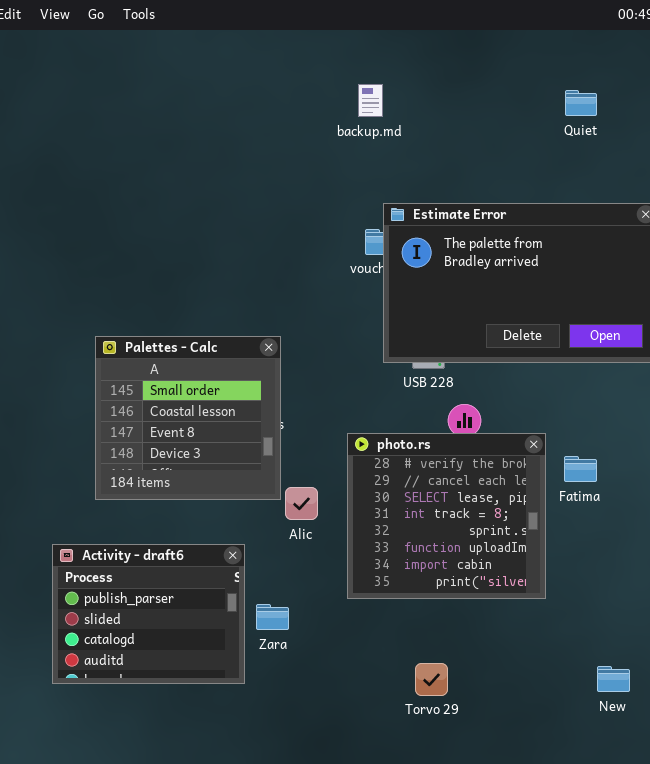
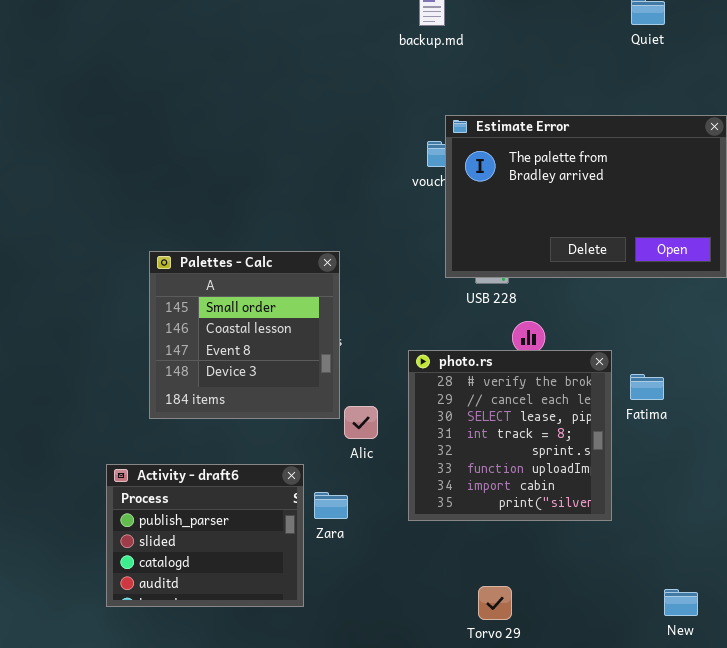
Zara: [256,604,289,630] -> [314,492,348,519], moved

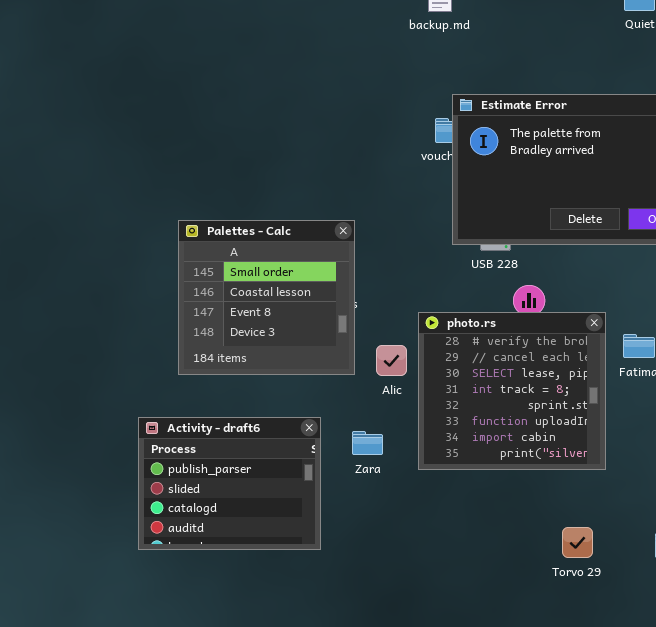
Alic: [344,406,378,439] -> [376,345,407,376], moved
Zara: [314,492,348,519] -> [352,431,383,455], moved
Torvo 29: [478,586,512,620] -> [562,527,593,558], moved

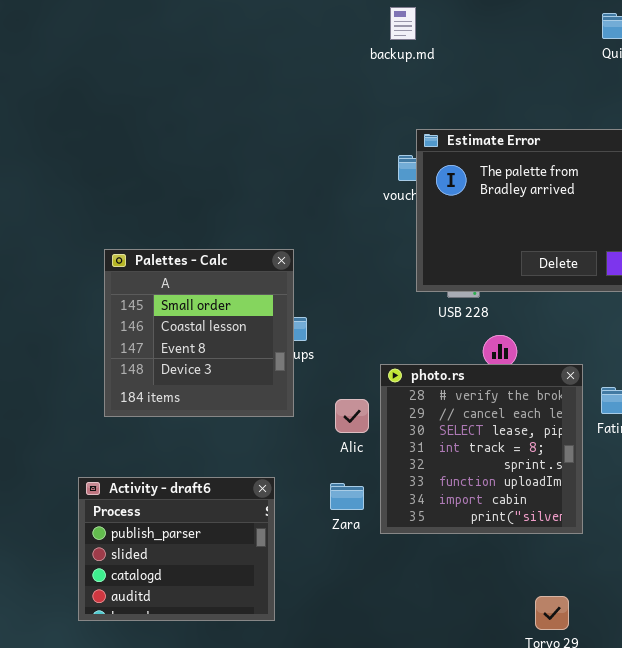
Palettes - Calc: [178,220,355,375] -> [104,249,294,417], moved
Zara: [352,431,383,455] -> [330,483,364,510], moved

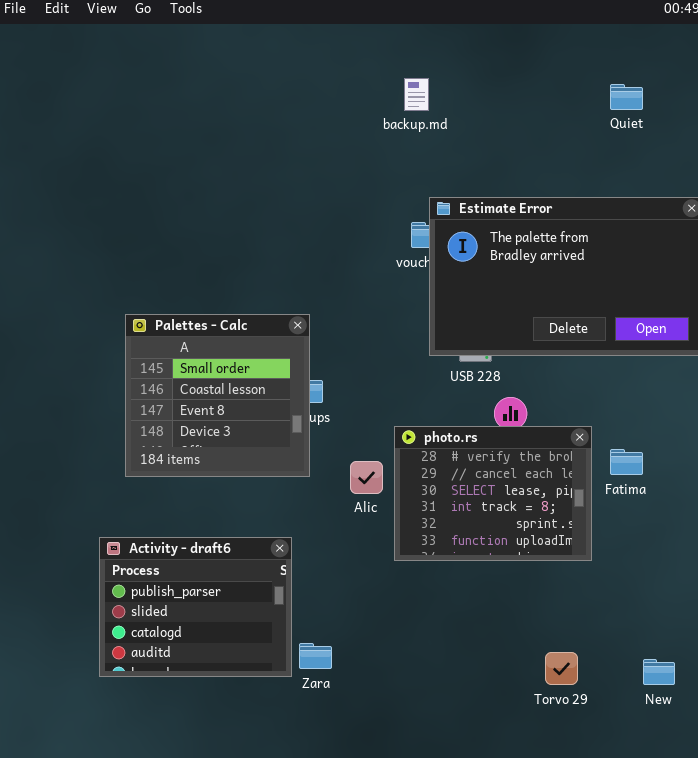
photo.rs: [380,364,583,534] -> [394,426,592,561], resized
Zara: [330,483,364,510] -> [299,643,332,669], moved

